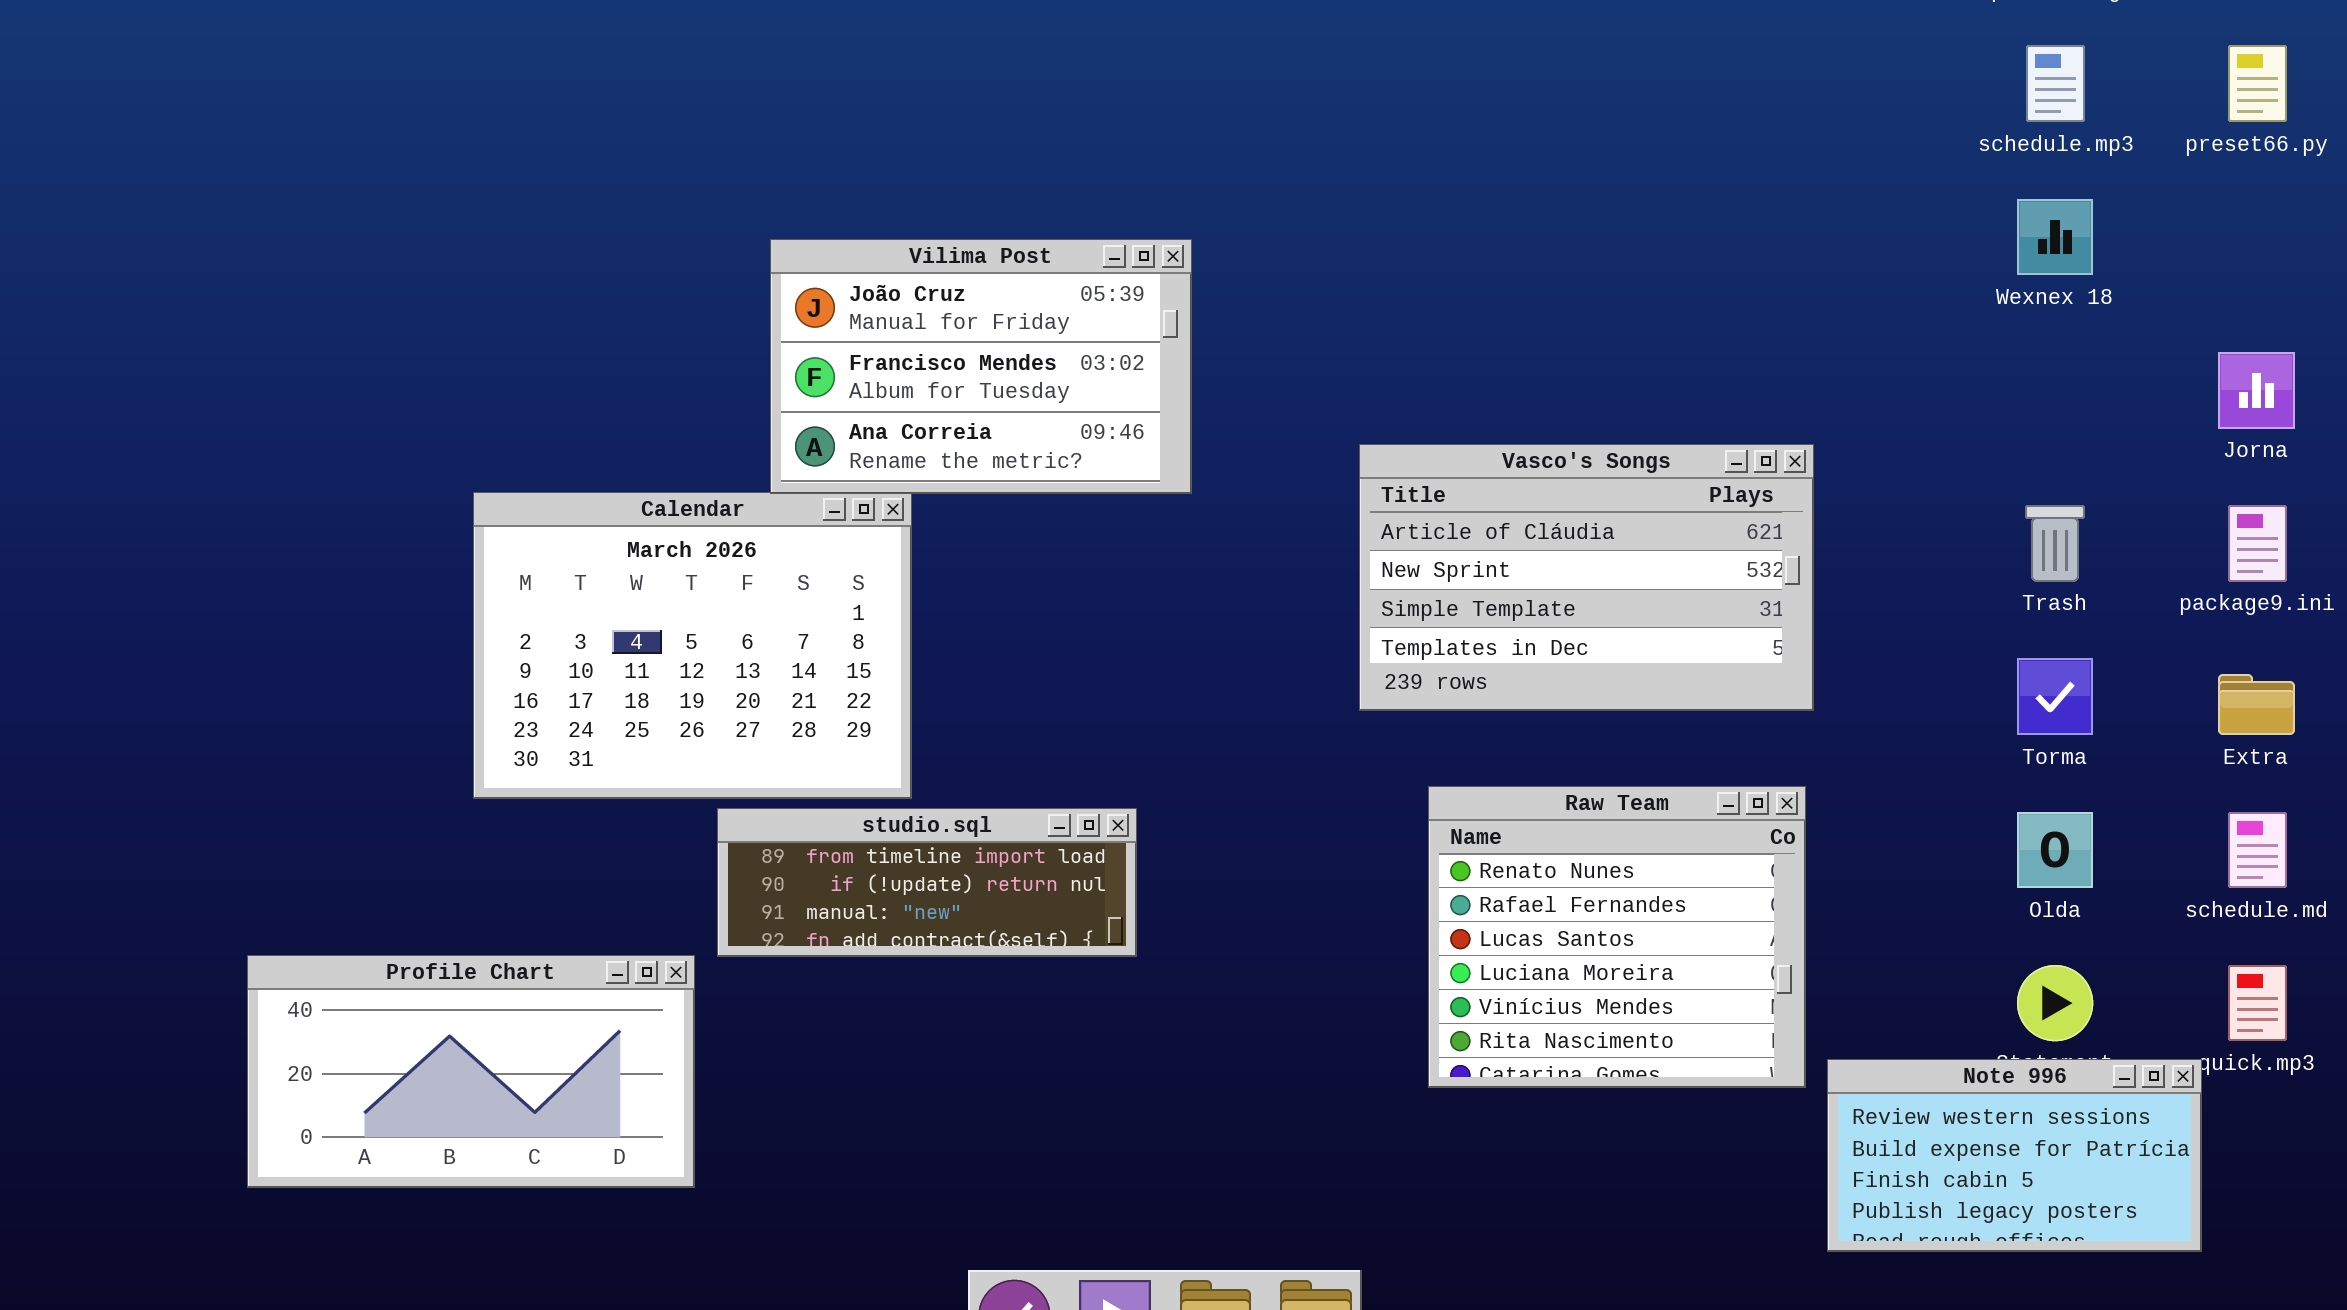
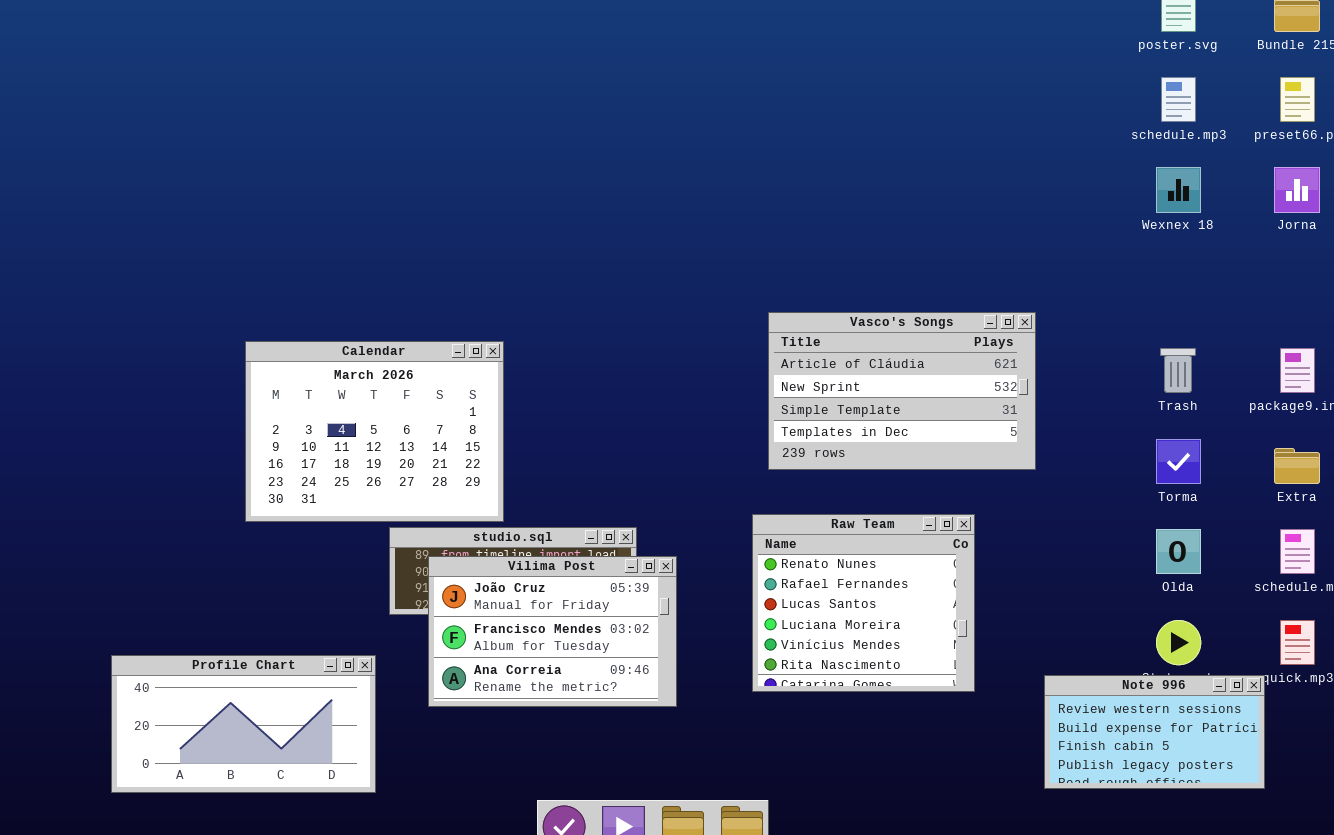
Vilima Post: [770,239,1192,494] -> [428,556,677,707], moved
Jorna: [2218,352,2295,429] -> [1274,167,1320,213], moved
Raw Team: [1428,786,1806,1088] -> [752,514,975,692], moved
Profile Chart: [247,955,695,1188] -> [111,655,376,793], moved

